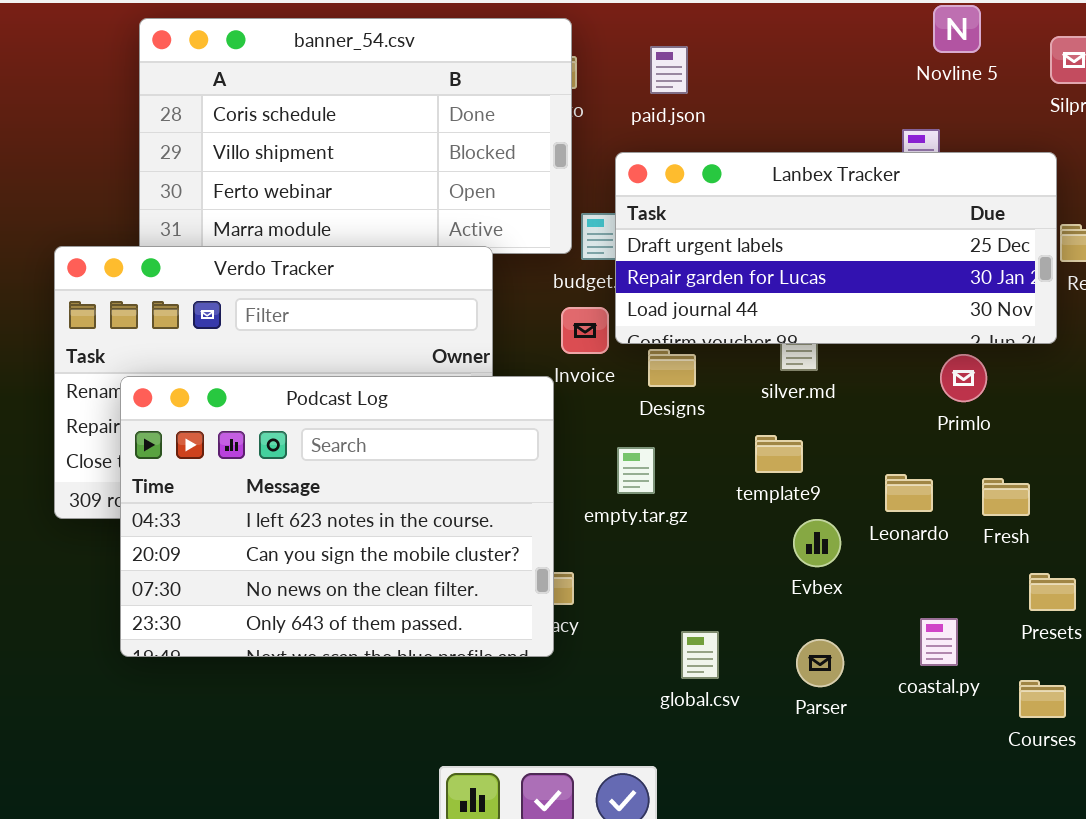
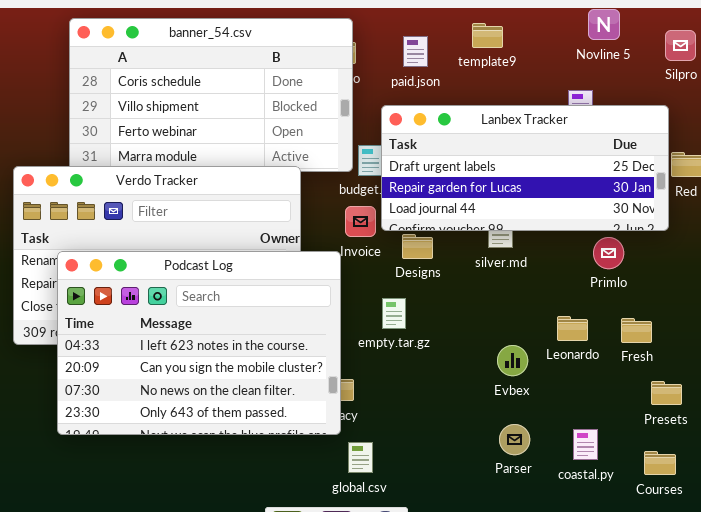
template9: [755,435,803,473] -> [472,23,503,48], moved
coastal.py: [920,618,958,666] -> [573,429,598,460], moved
global.csv: [681,631,719,679] -> [348,442,373,473], moved

